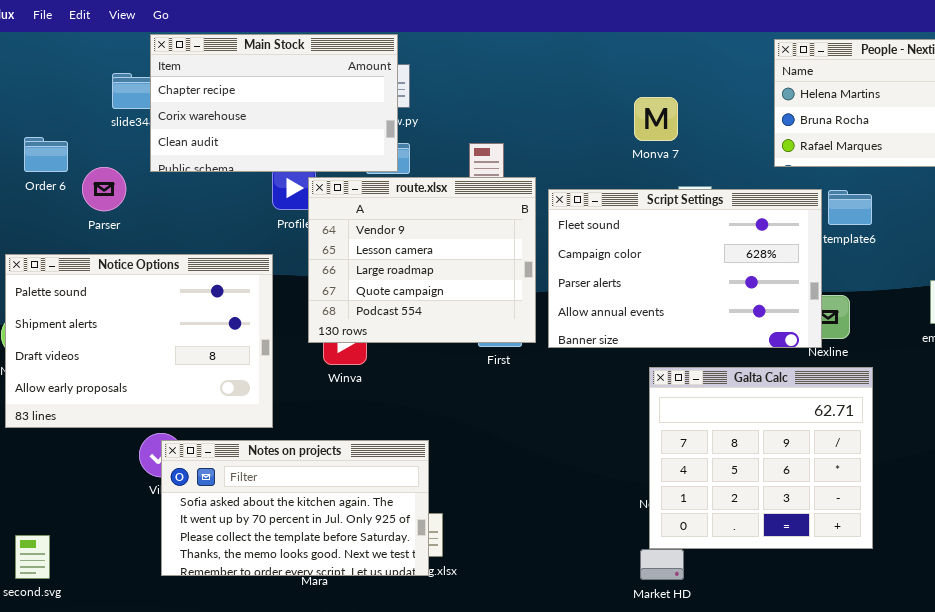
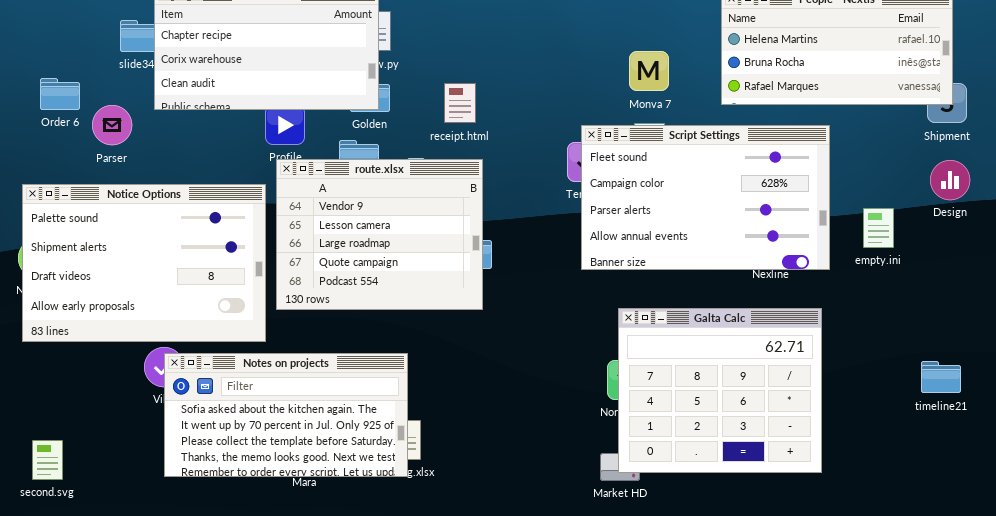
Monva 7: [634,97,678,141] -> [629,51,669,91], moved
route.xlsx: [308,177,536,343] -> [276,159,483,310], moved
Script Settings: [548,189,822,348] -> [581,125,830,270], moved
Galta Calc: [649,367,873,549] -> [618,308,822,473], moved

